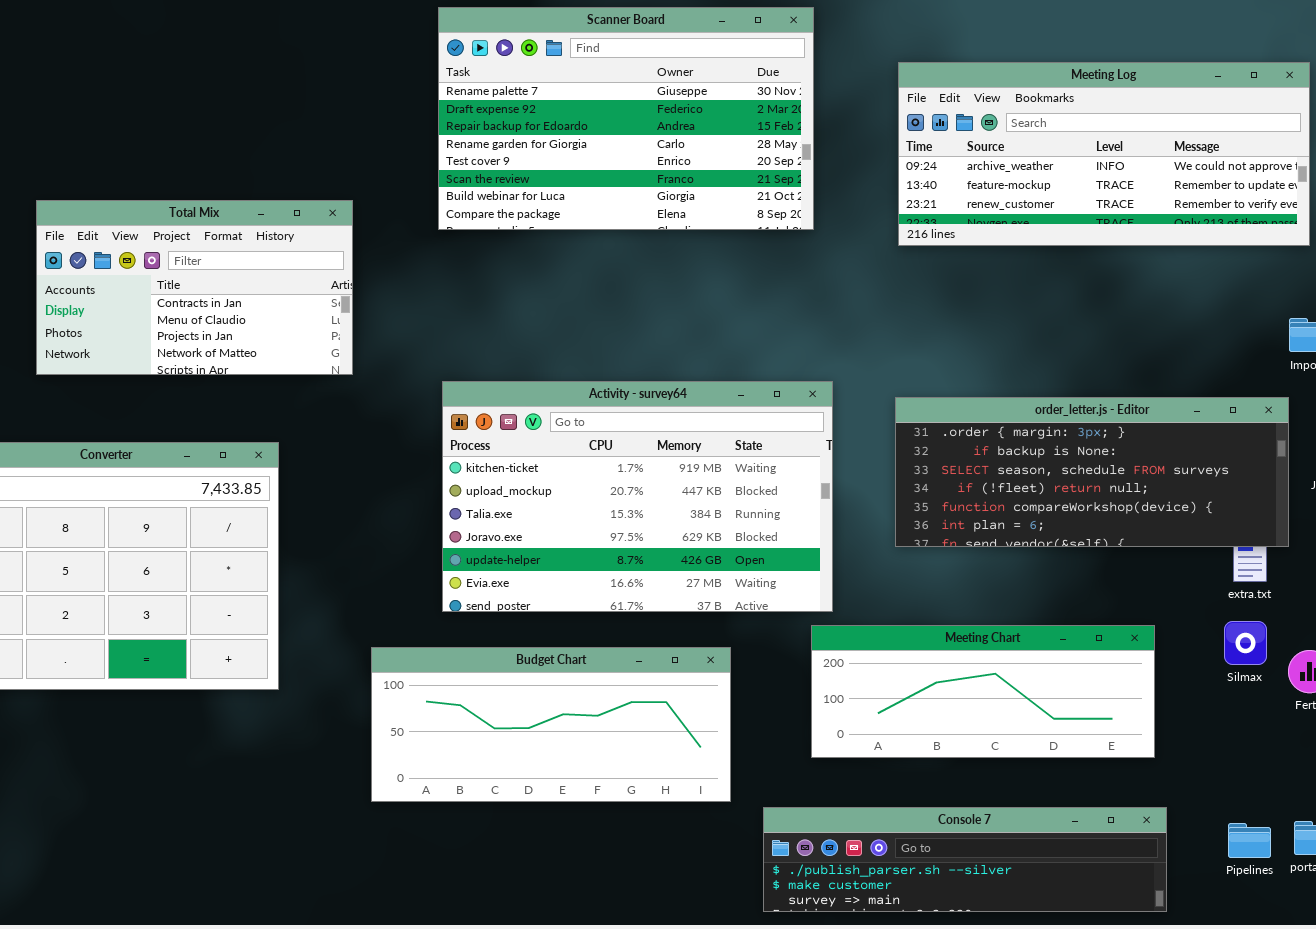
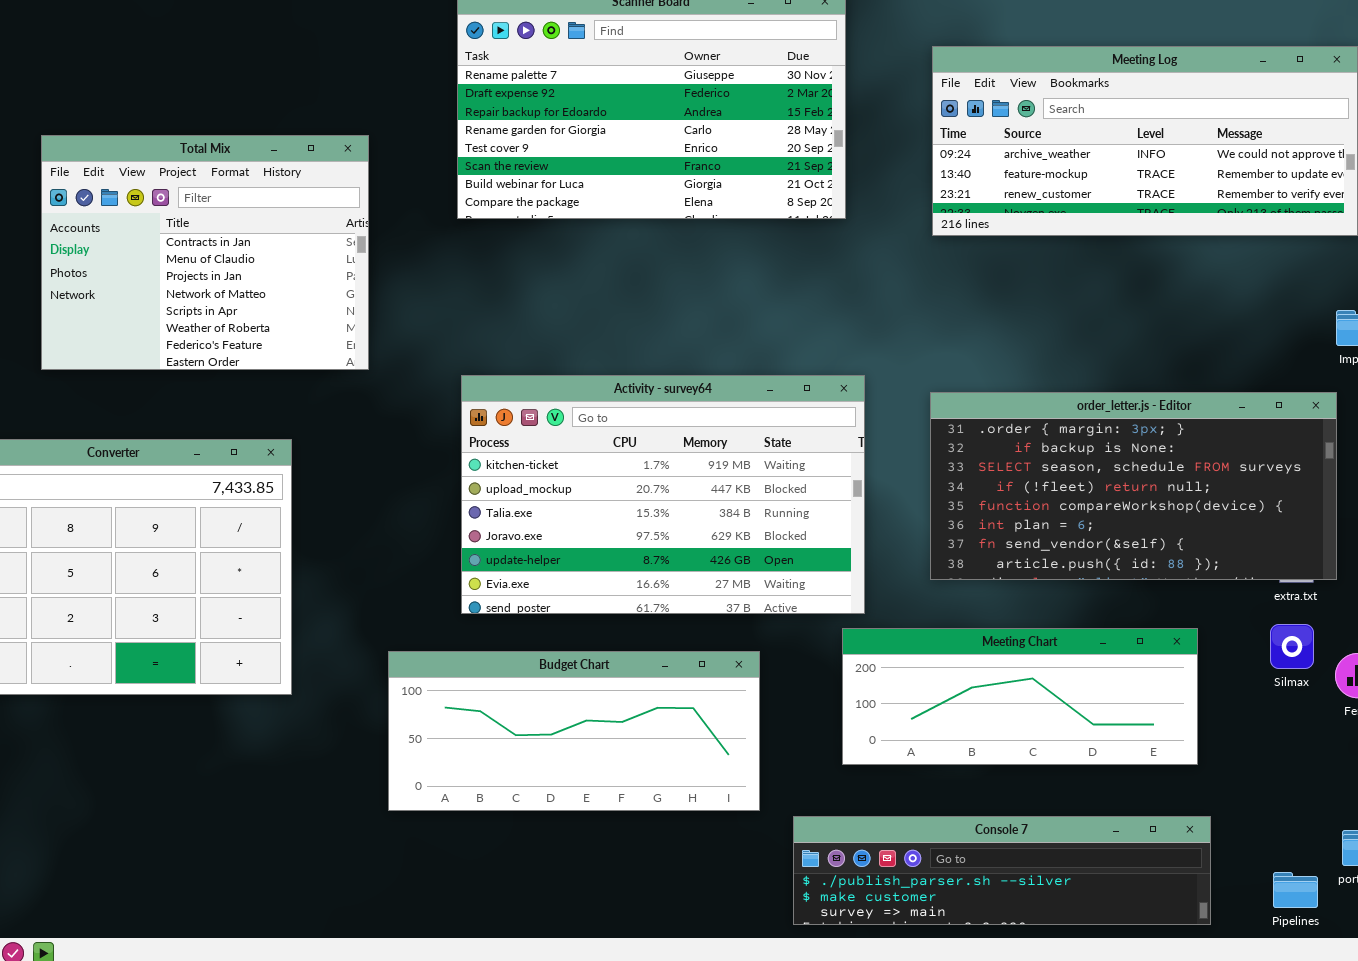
Total Mix: [36,200,353,375] -> [41,135,369,370], resized
order_letter.js - Editor: [895,397,1289,547] -> [930,392,1337,580], resized
Pipelines: [1228,823,1271,858] -> [1273,872,1318,908], moved

